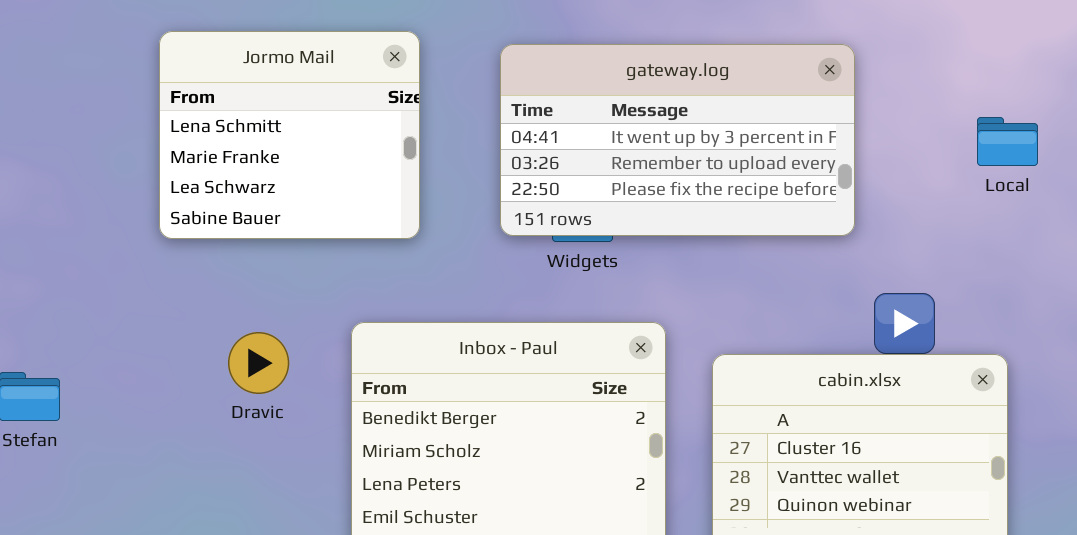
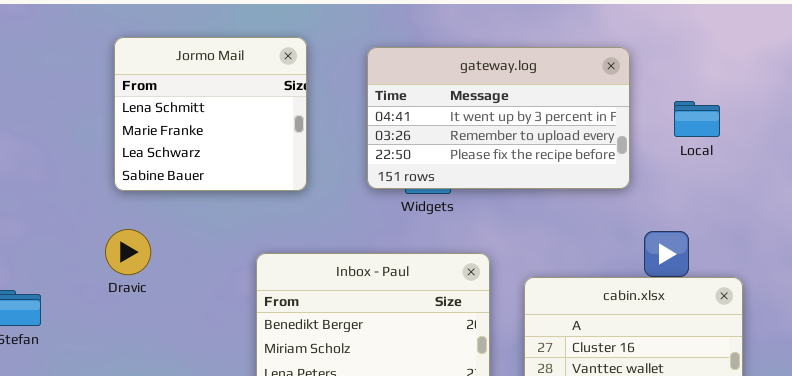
Local: [977,117,1038,166] -> [674,101,720,137], moved
Dravic: [228,332,289,394] -> [105,229,151,275], moved

